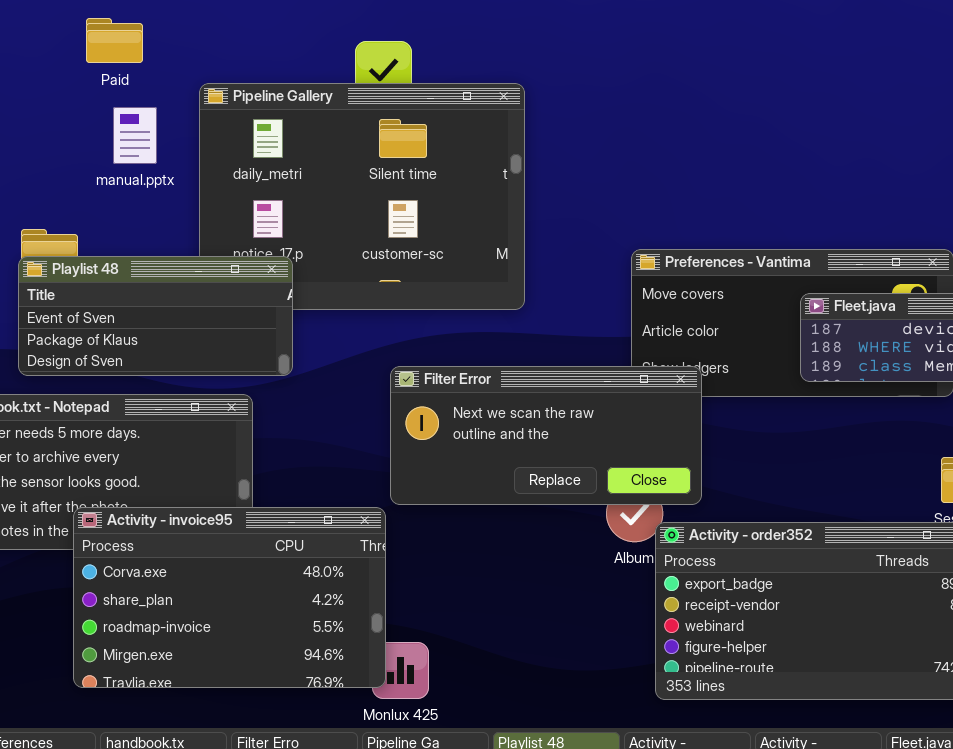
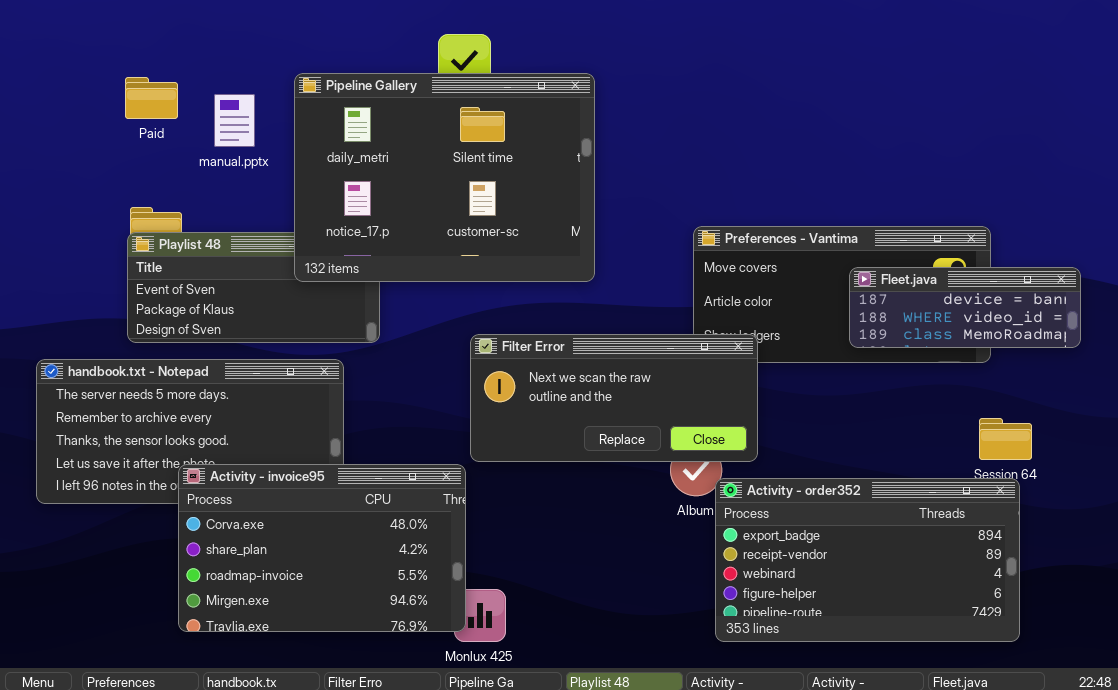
Paid: [86,18,143,63] -> [125,77,178,119], moved
Pipeline Gallery: [199,83,525,310] -> [294,73,595,282], raised

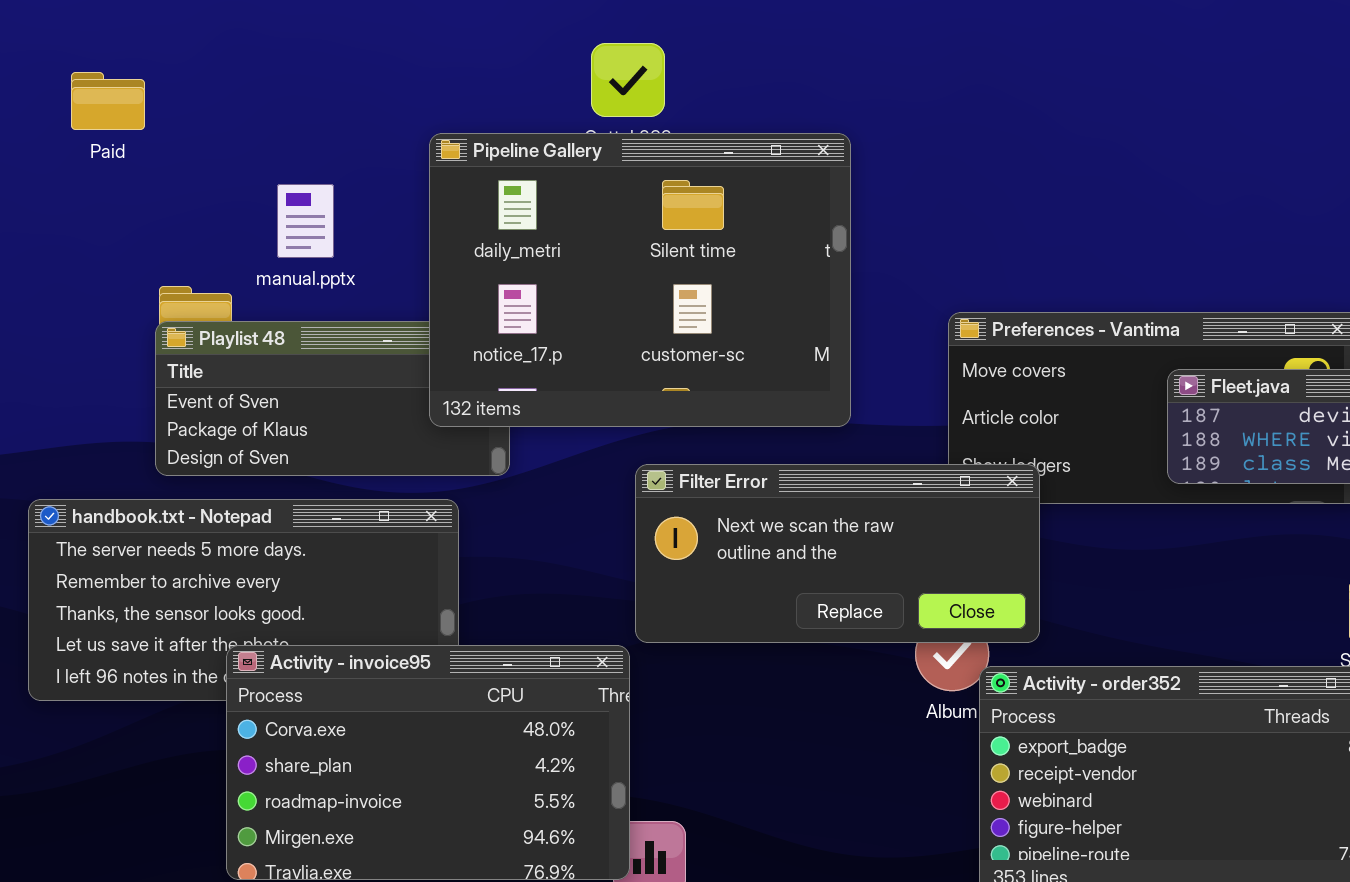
Pipeline Gallery: [294,73,595,282] -> [429,133,851,427], moved
Paid: [125,77,178,119] -> [71,72,145,130], moved
manual.pptx: [214,94,255,147] -> [277,184,334,258], moved

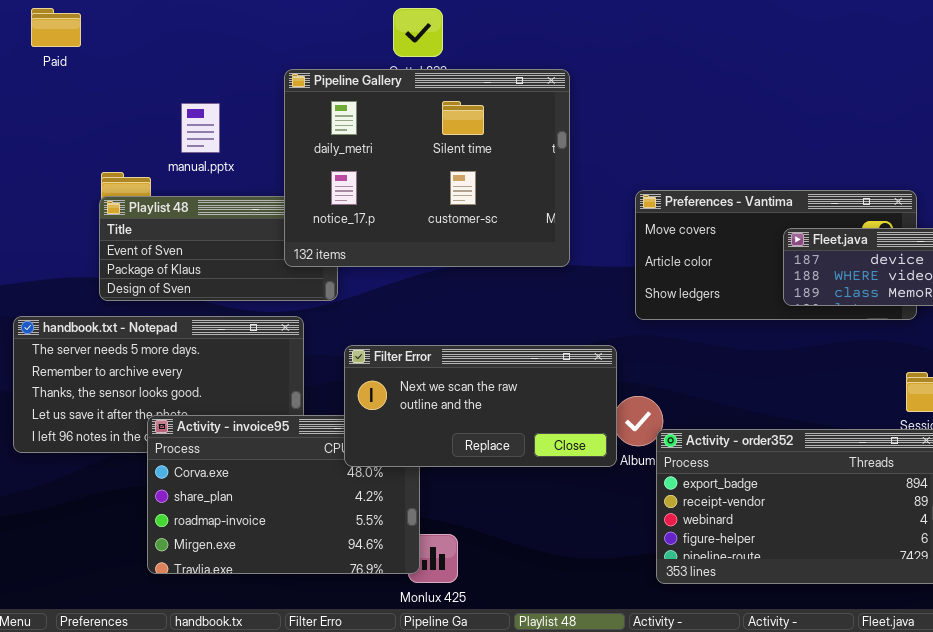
Paid: [71,72,145,130] -> [31,8,81,47], moved
Filter Error: [635,464,1040,643] -> [344,345,617,467], moved

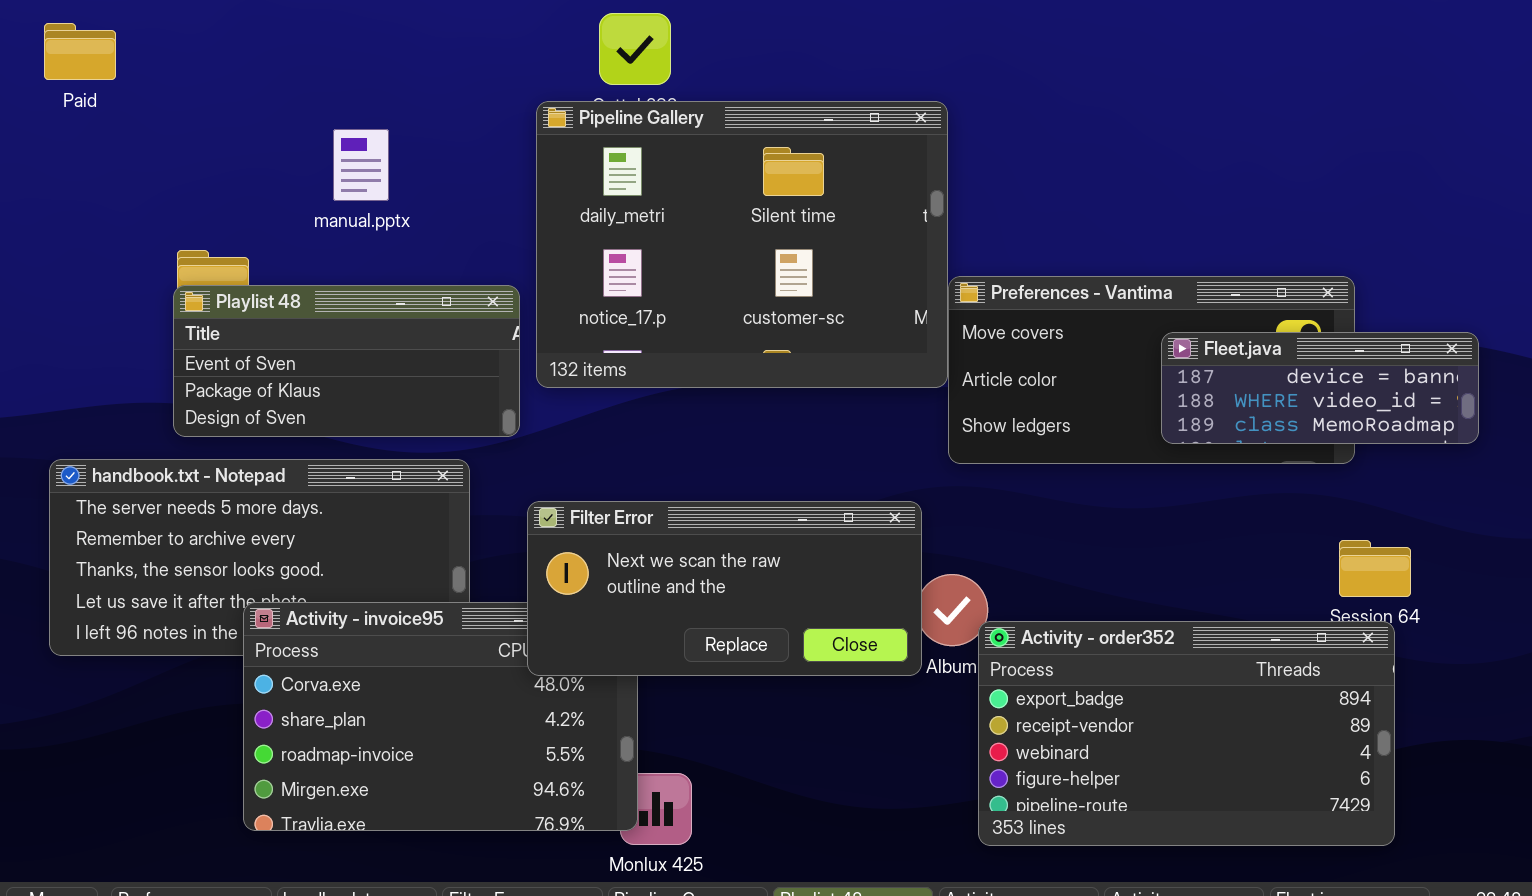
Paid: [31,8,81,47] -> [44,23,116,80], moved
Pipeline Gallery: [284,69,570,267] -> [536,101,948,388], moved
manual.pptx: [181,103,220,153] -> [333,129,389,201], moved

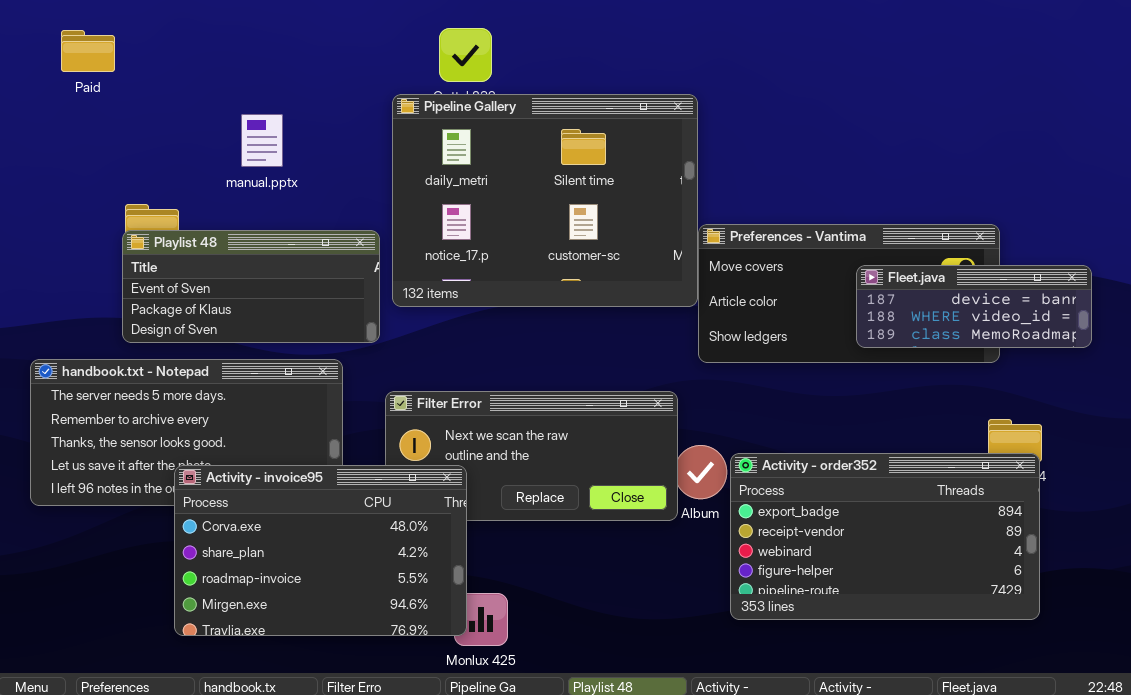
Paid: [44,23,116,80] -> [61,30,115,72], moved
Activity - invoice95: [243,602,638,831] -> [174,465,467,636], raised
Activity - order352: [978,621,1395,846] -> [730,453,1040,620], moved

